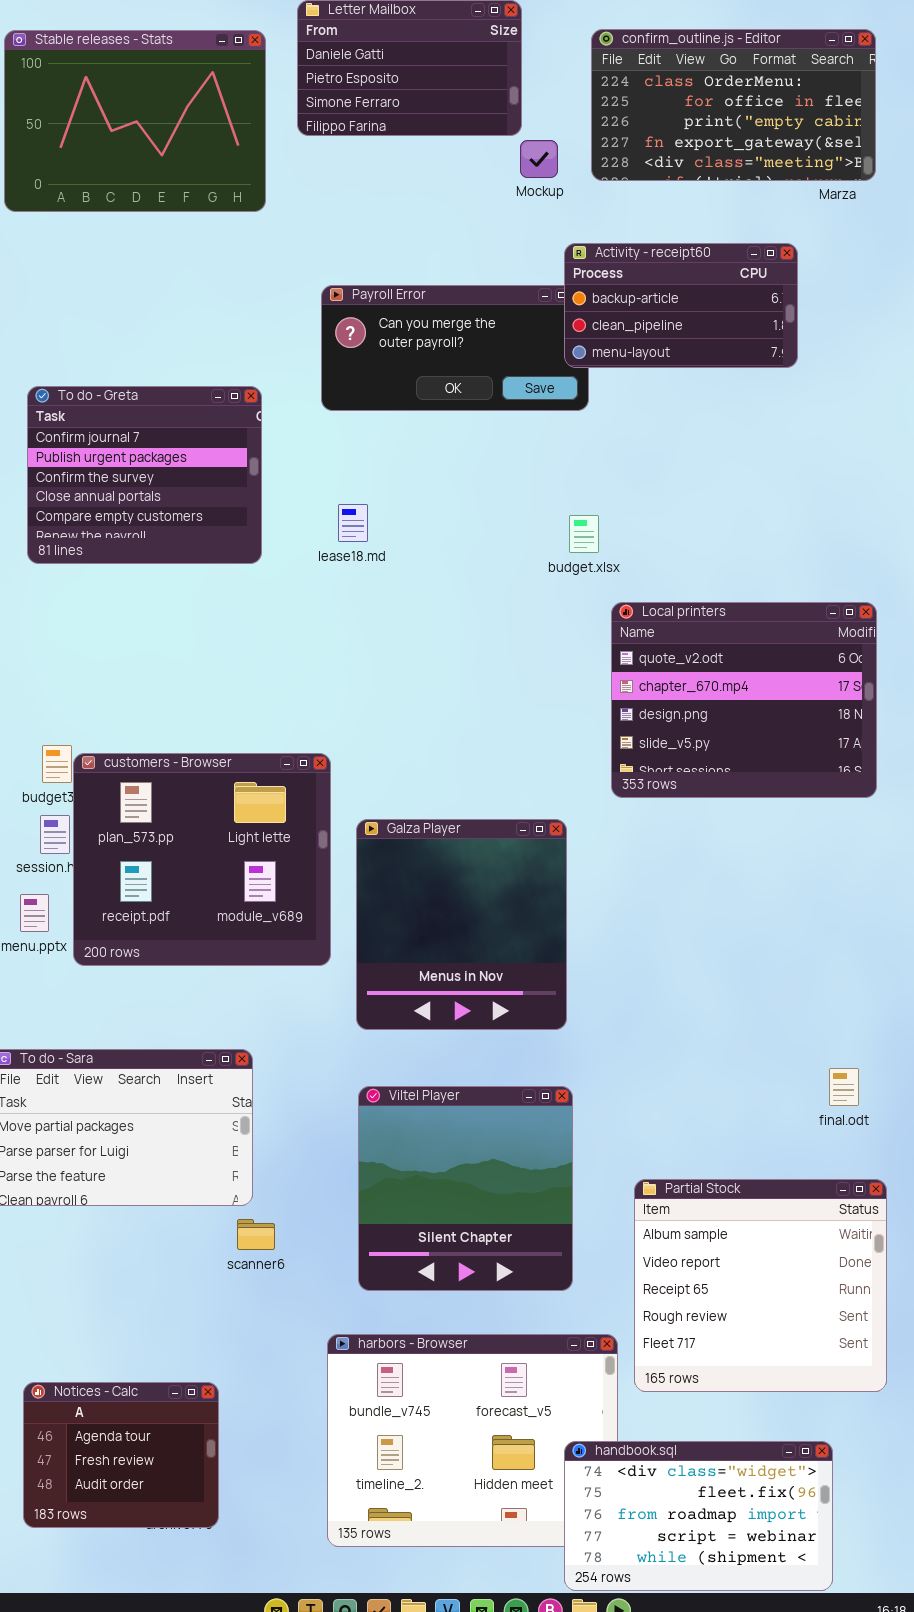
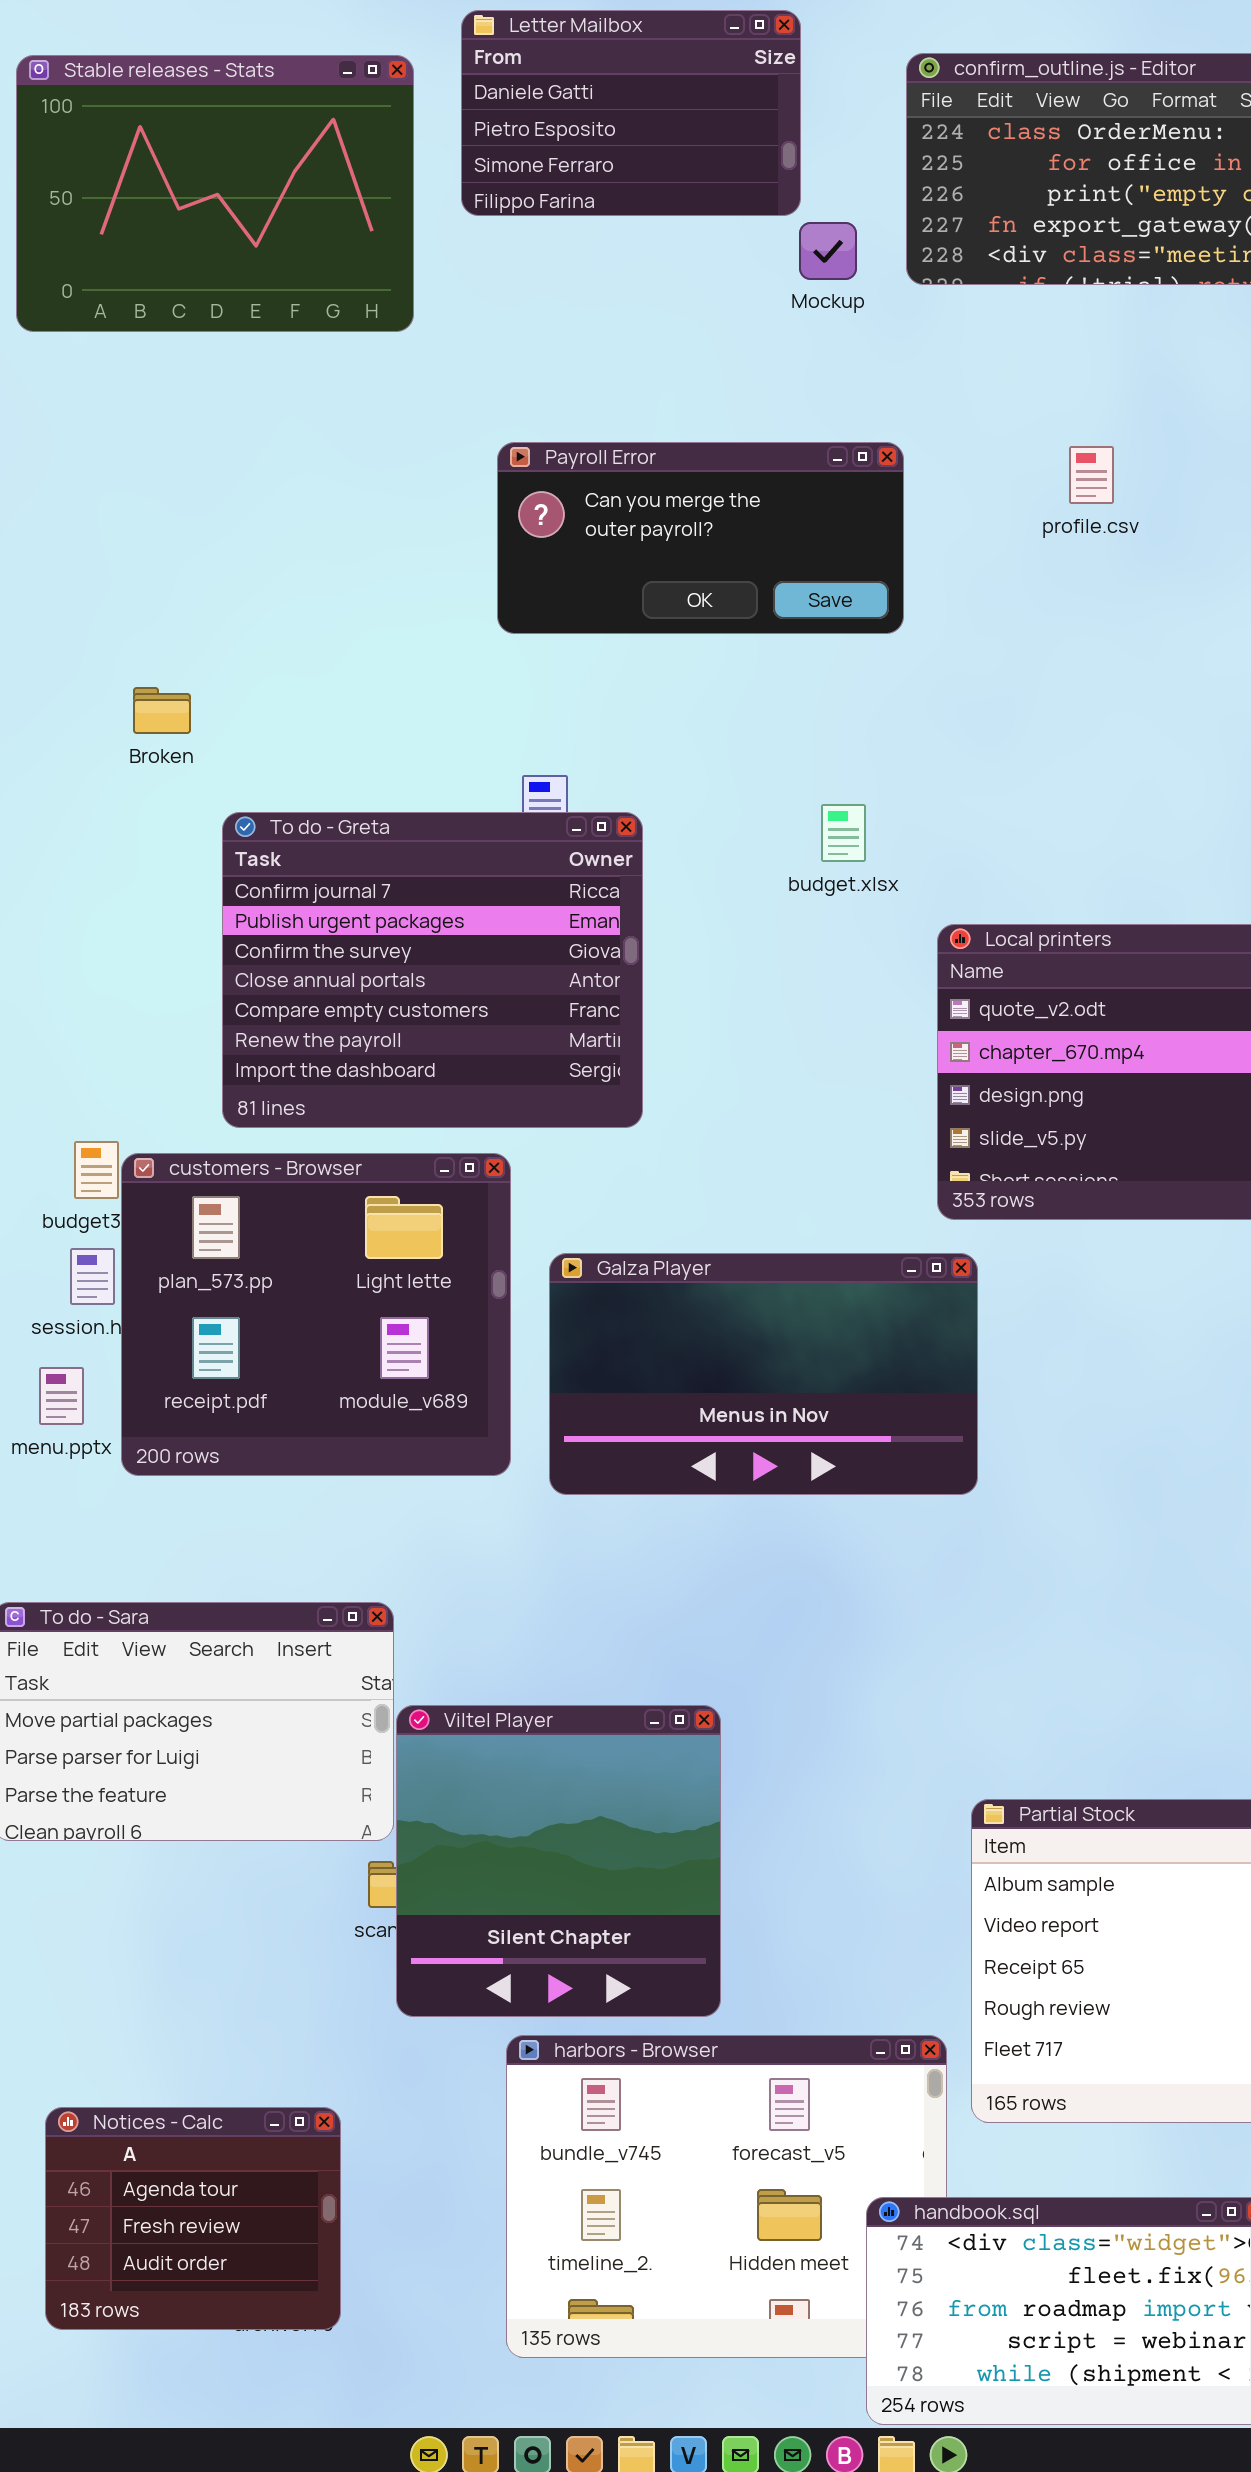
Activity - receipt60: [564,243,798,368] -> none, closed
To do - Greta: [27,386,262,564] -> [222,812,643,1128], moved, resized
budget.xlsx: [569,515,599,553] -> [821,804,866,862], moved
Galza Player: [356,819,567,1030] -> [549,1253,978,1495], resized
Viltel Player: [358,1086,573,1291] -> [396,1705,721,2017], moved

